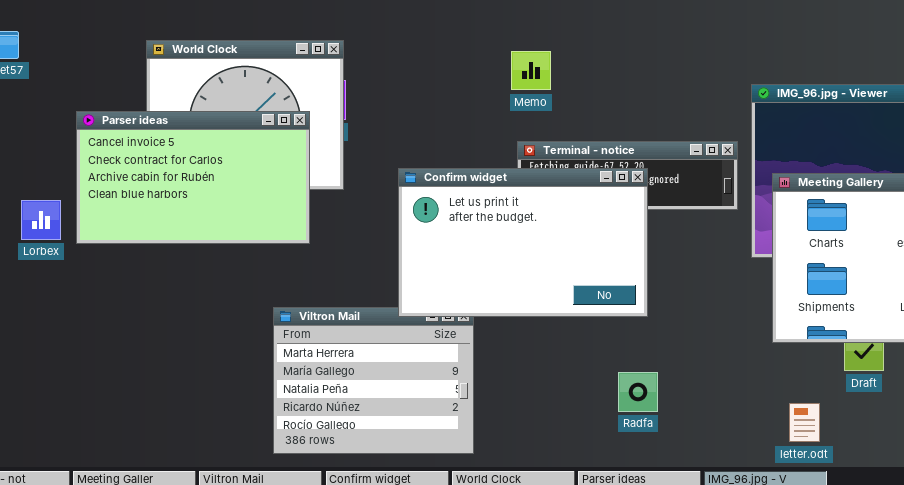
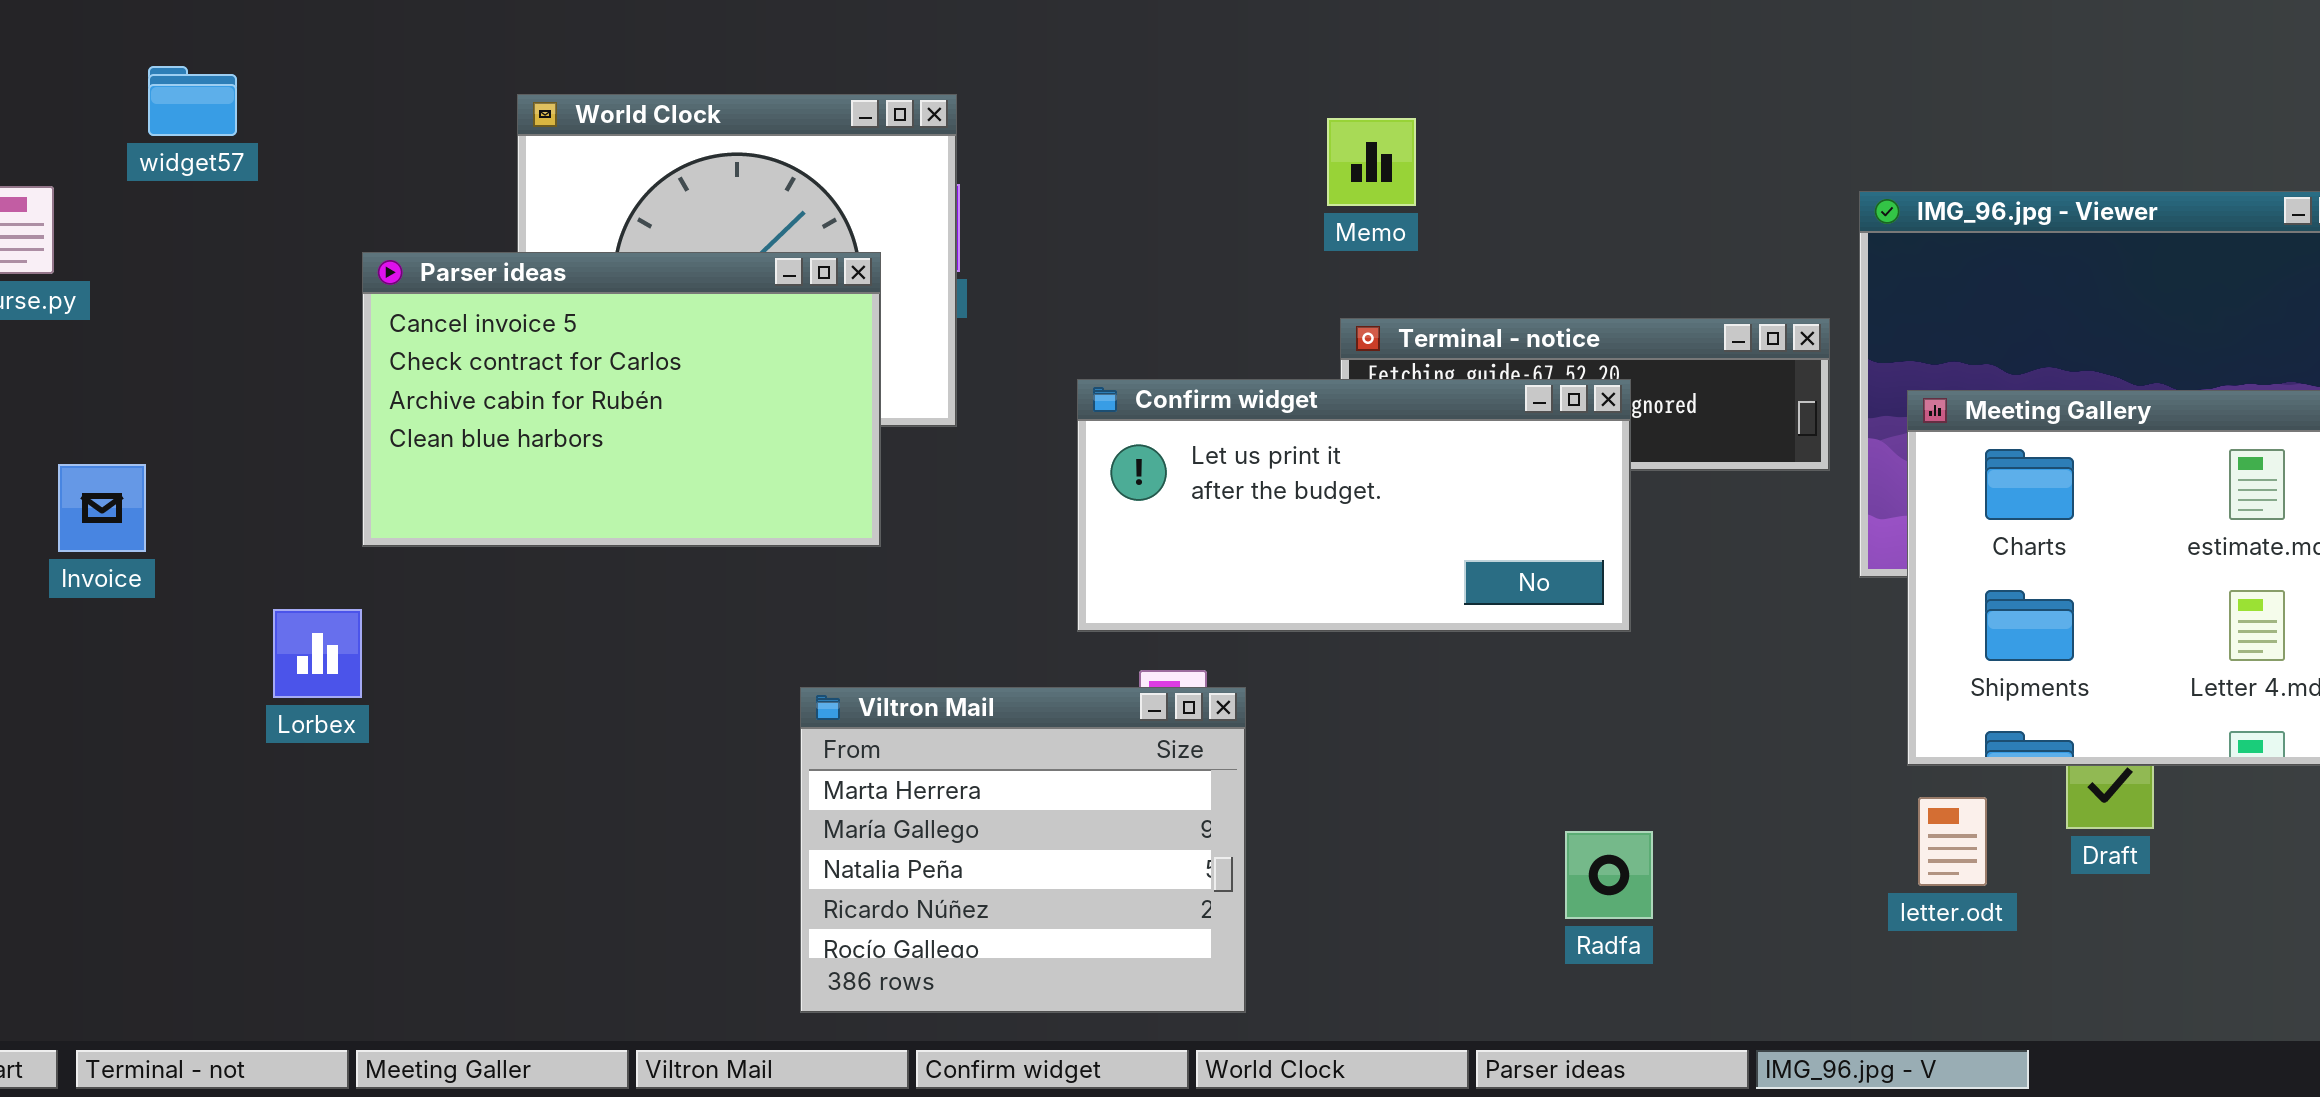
Confirm widget: [398,168,648,317] -> [1077,379,1631,632], resized
Lorbex: [21,200,61,240] -> [273,609,362,698], moved
letter.odt: [789,403,820,442] -> [1918,797,1987,886], moved

